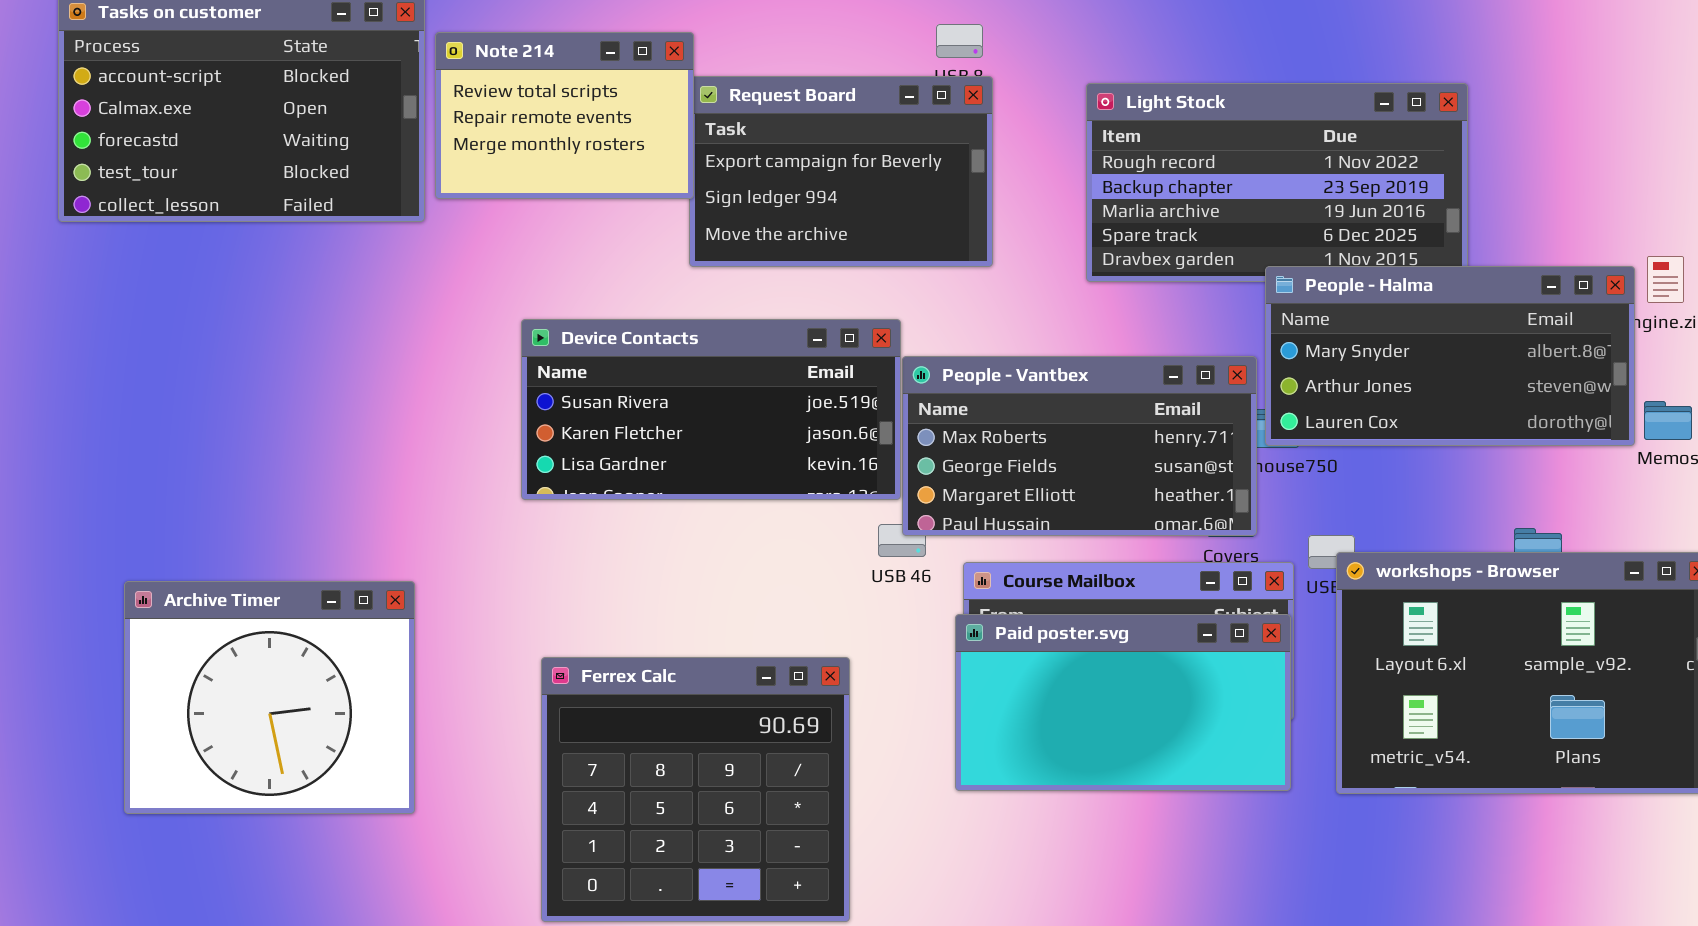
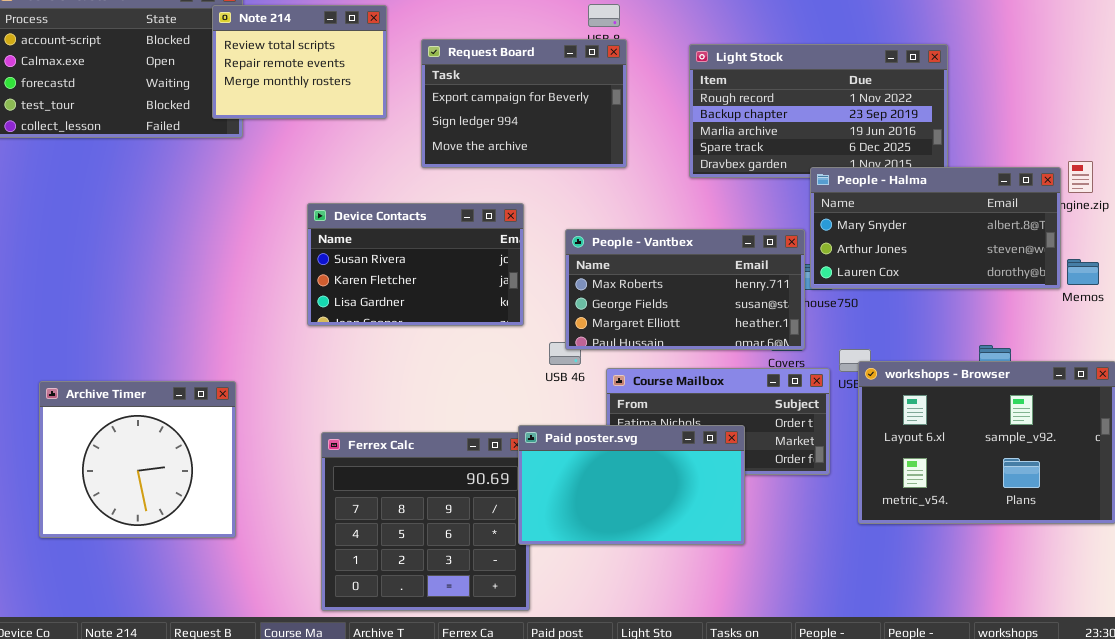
Note 214: [435,32,694,199] -> [212,5,387,119], moved
Device Contacts: [521,319,901,500] -> [307,203,524,326], resized
Paid poster.svg: [955,614,1291,791] -> [518,425,745,545], moved

